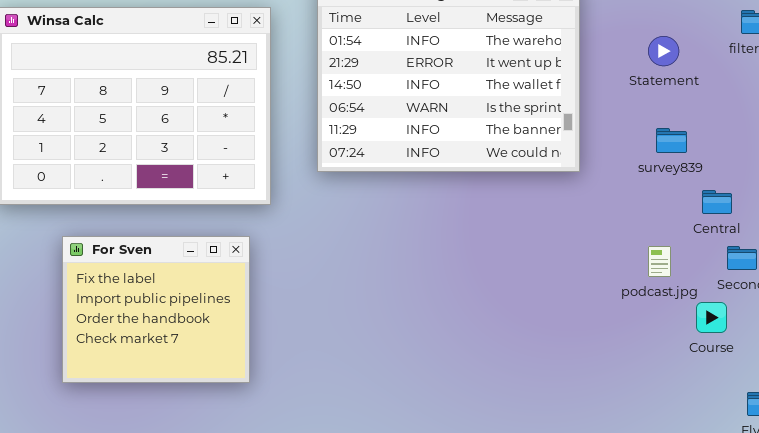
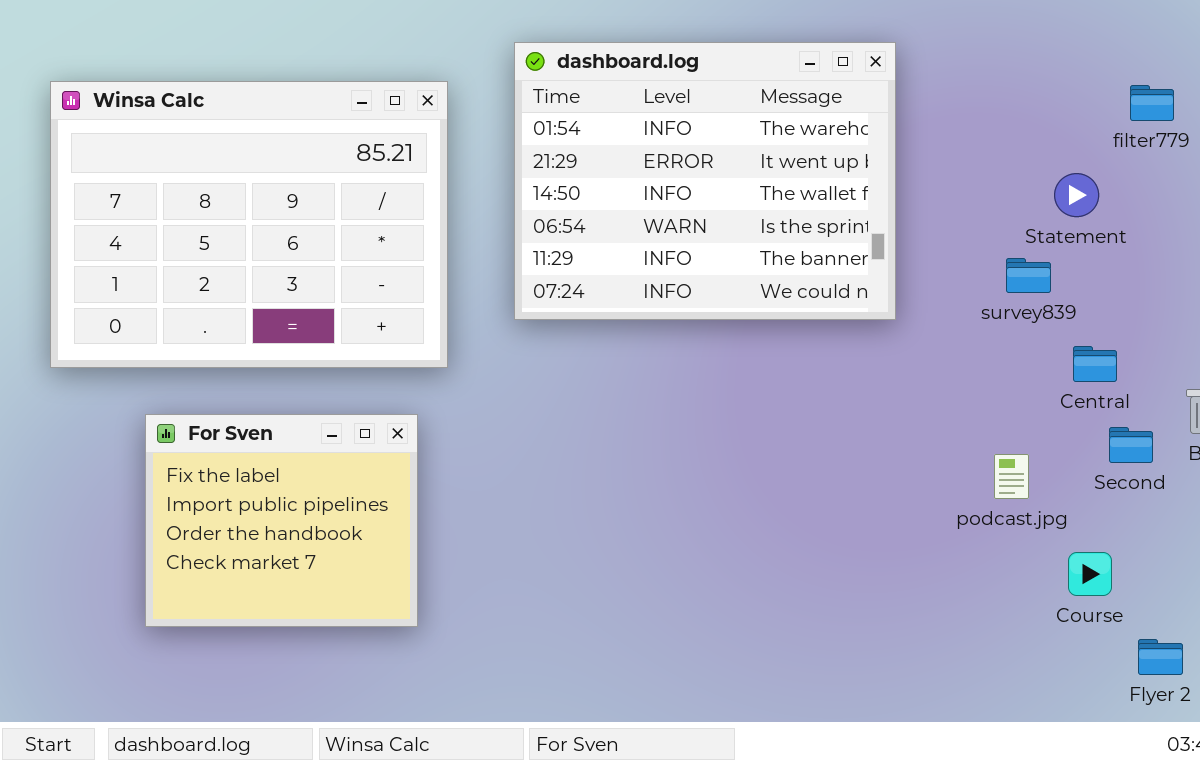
Statement: [648,36,679,66] -> [1054,173,1099,217], moved
podcast.jpg: [648,246,671,277] -> [994,454,1029,499], moved
Course: [696,302,727,333] -> [1068,552,1112,596], moved

